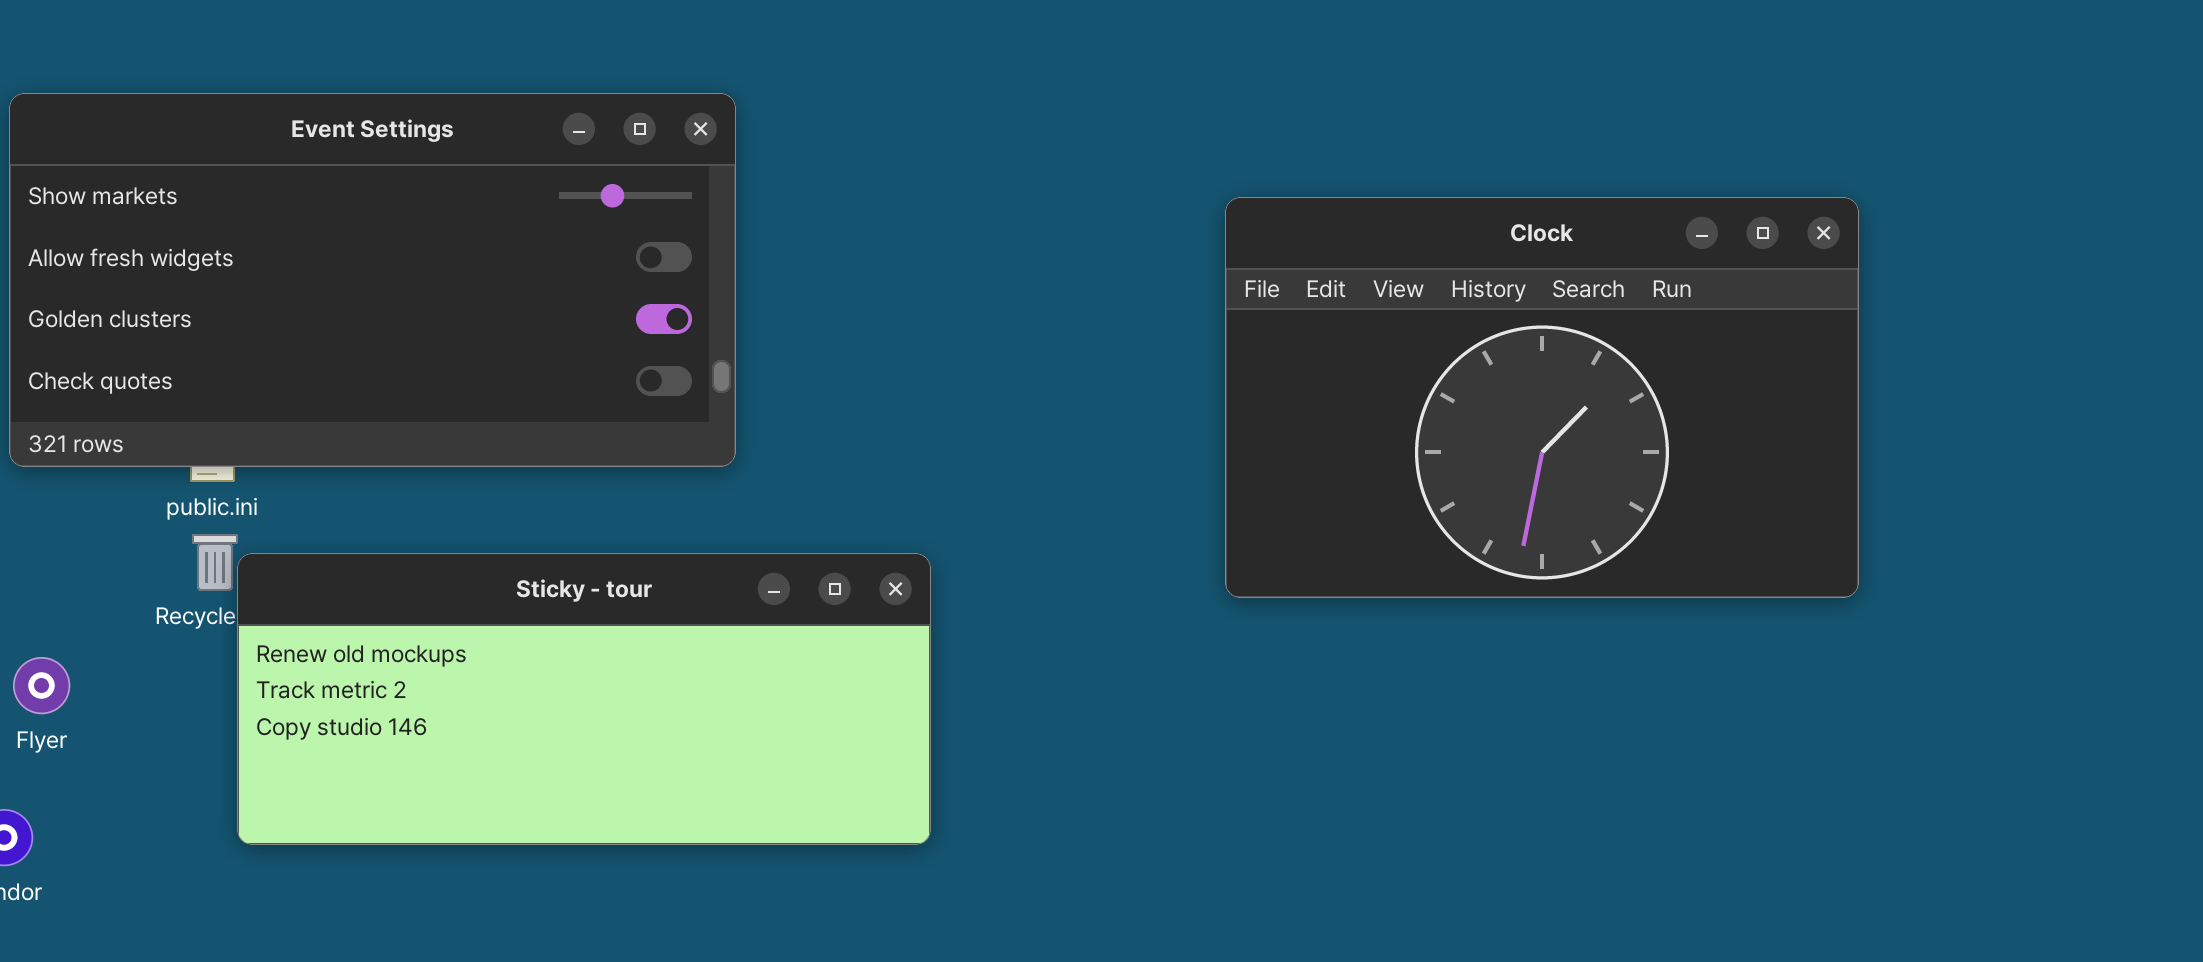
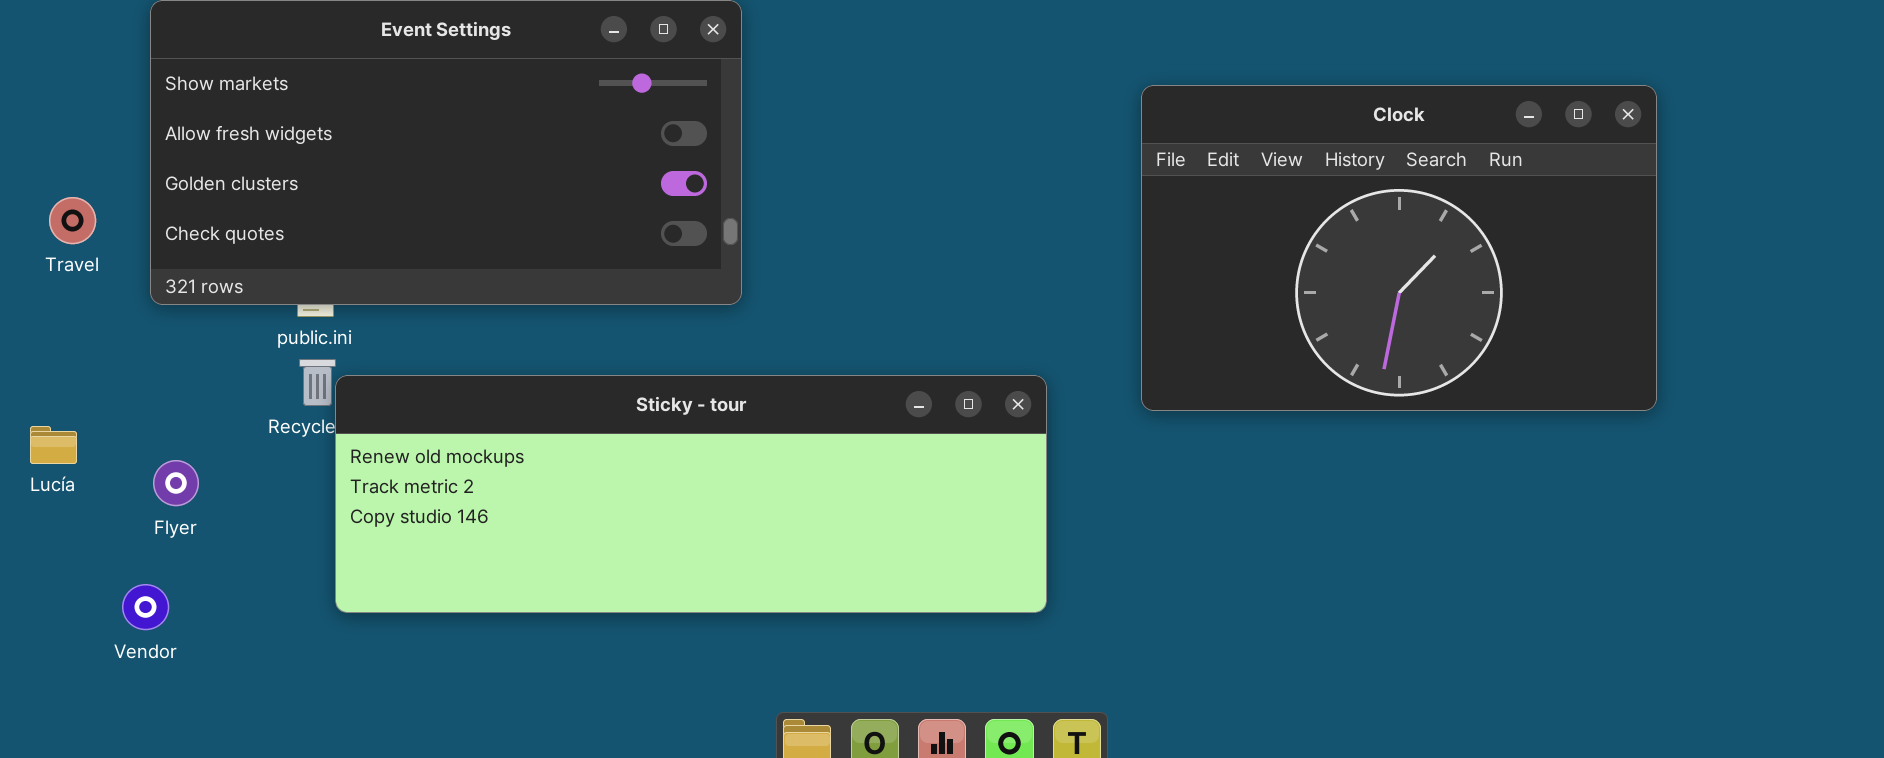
Sticky - tour: [237,553,931,845] -> [335,375,1047,613], resized

